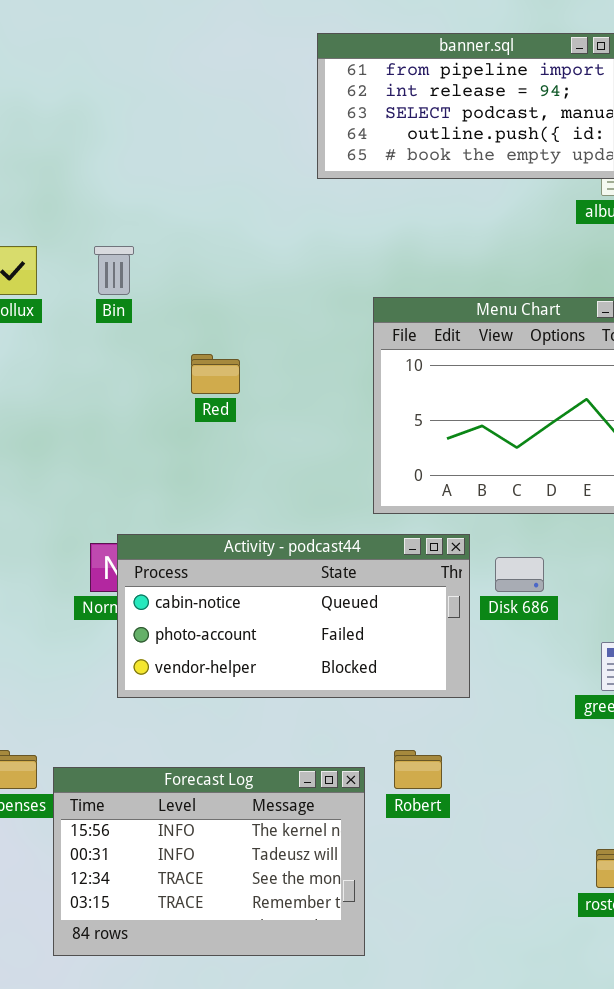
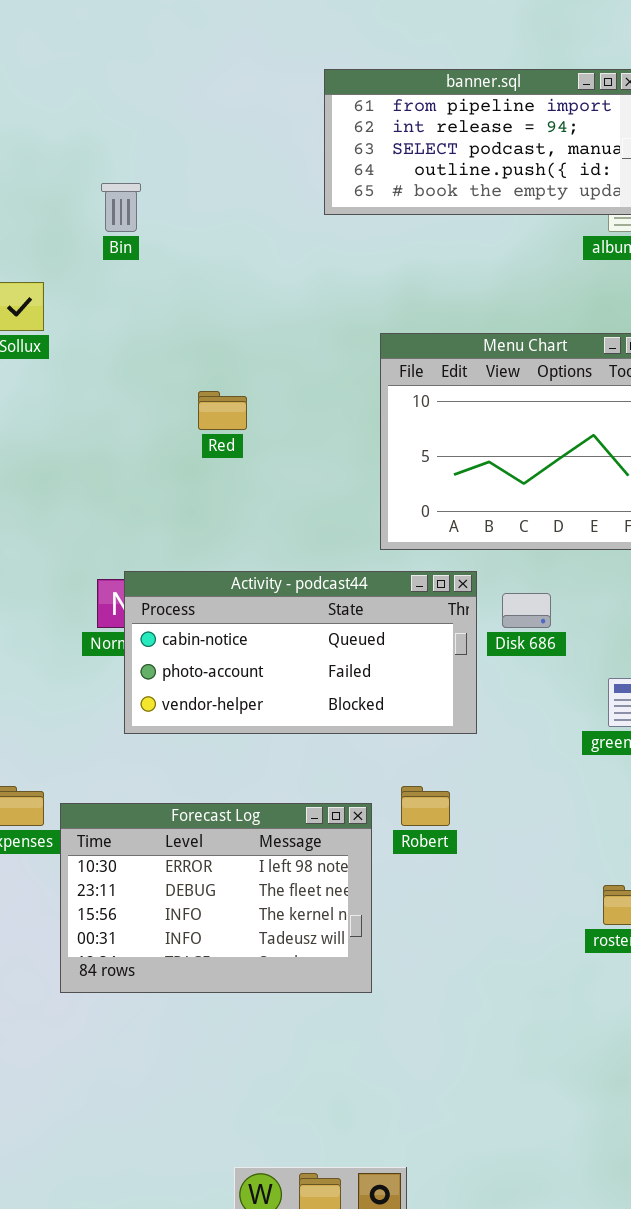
Bin: [94,246,134,295] -> [101,183,141,232], moved
Forecast Log: [53,767,365,956] -> [60,803,372,993], scrolled up 2 rows

